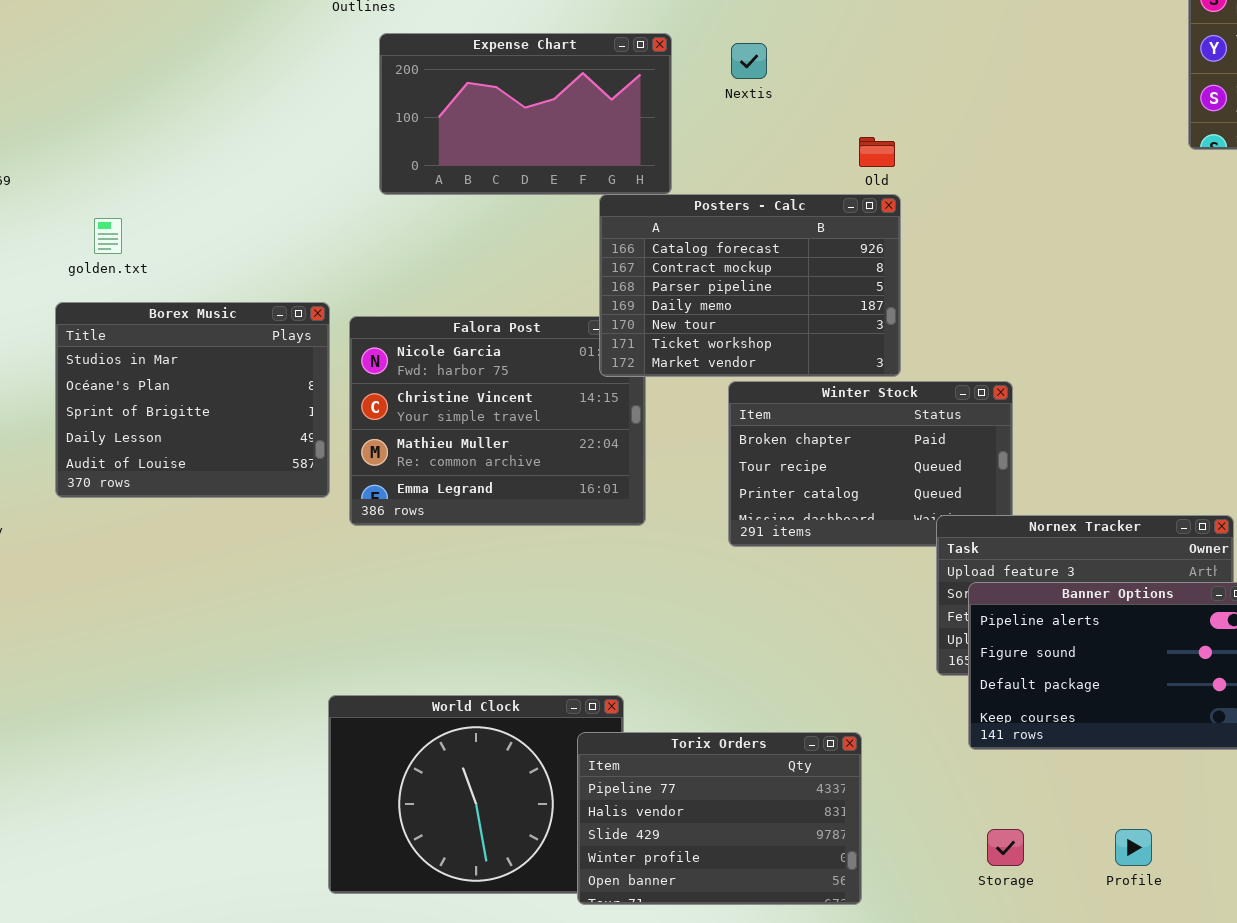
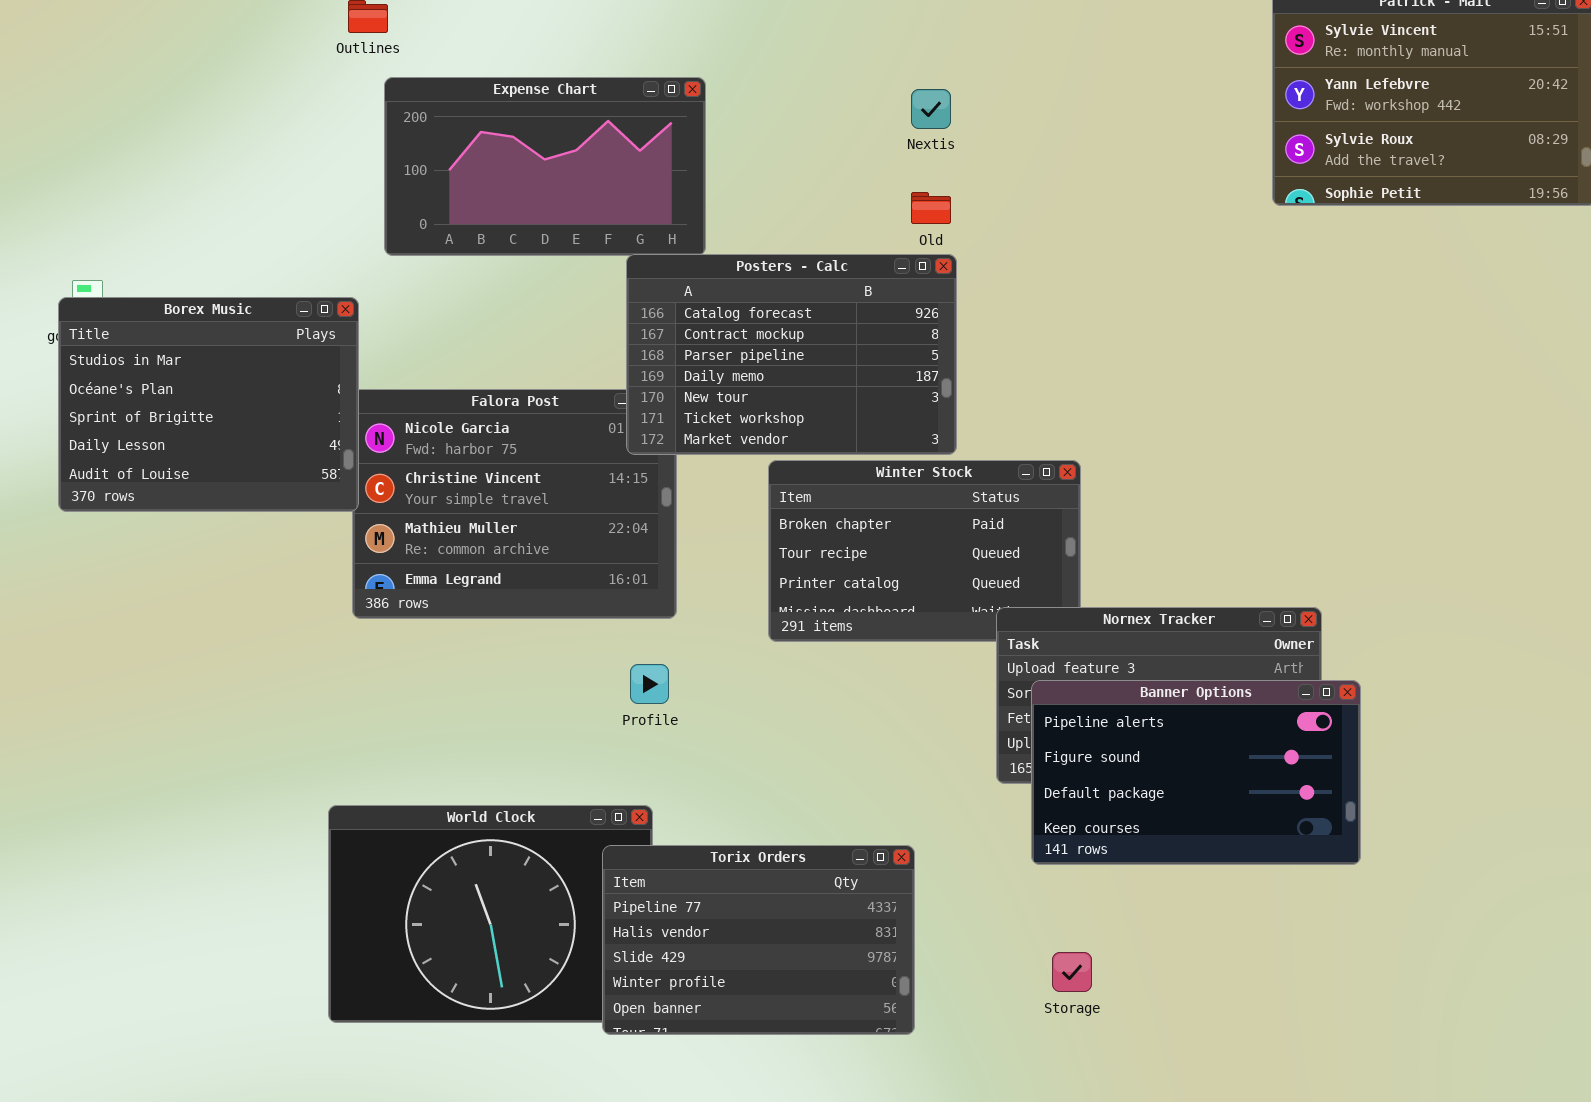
Nextis: [731,43,767,79] -> [911,89,951,129], moved
Borex Music: [55,302,330,498] -> [58,297,359,512], moved
Profile: [1115,829,1152,866] -> [630,664,669,704], moved

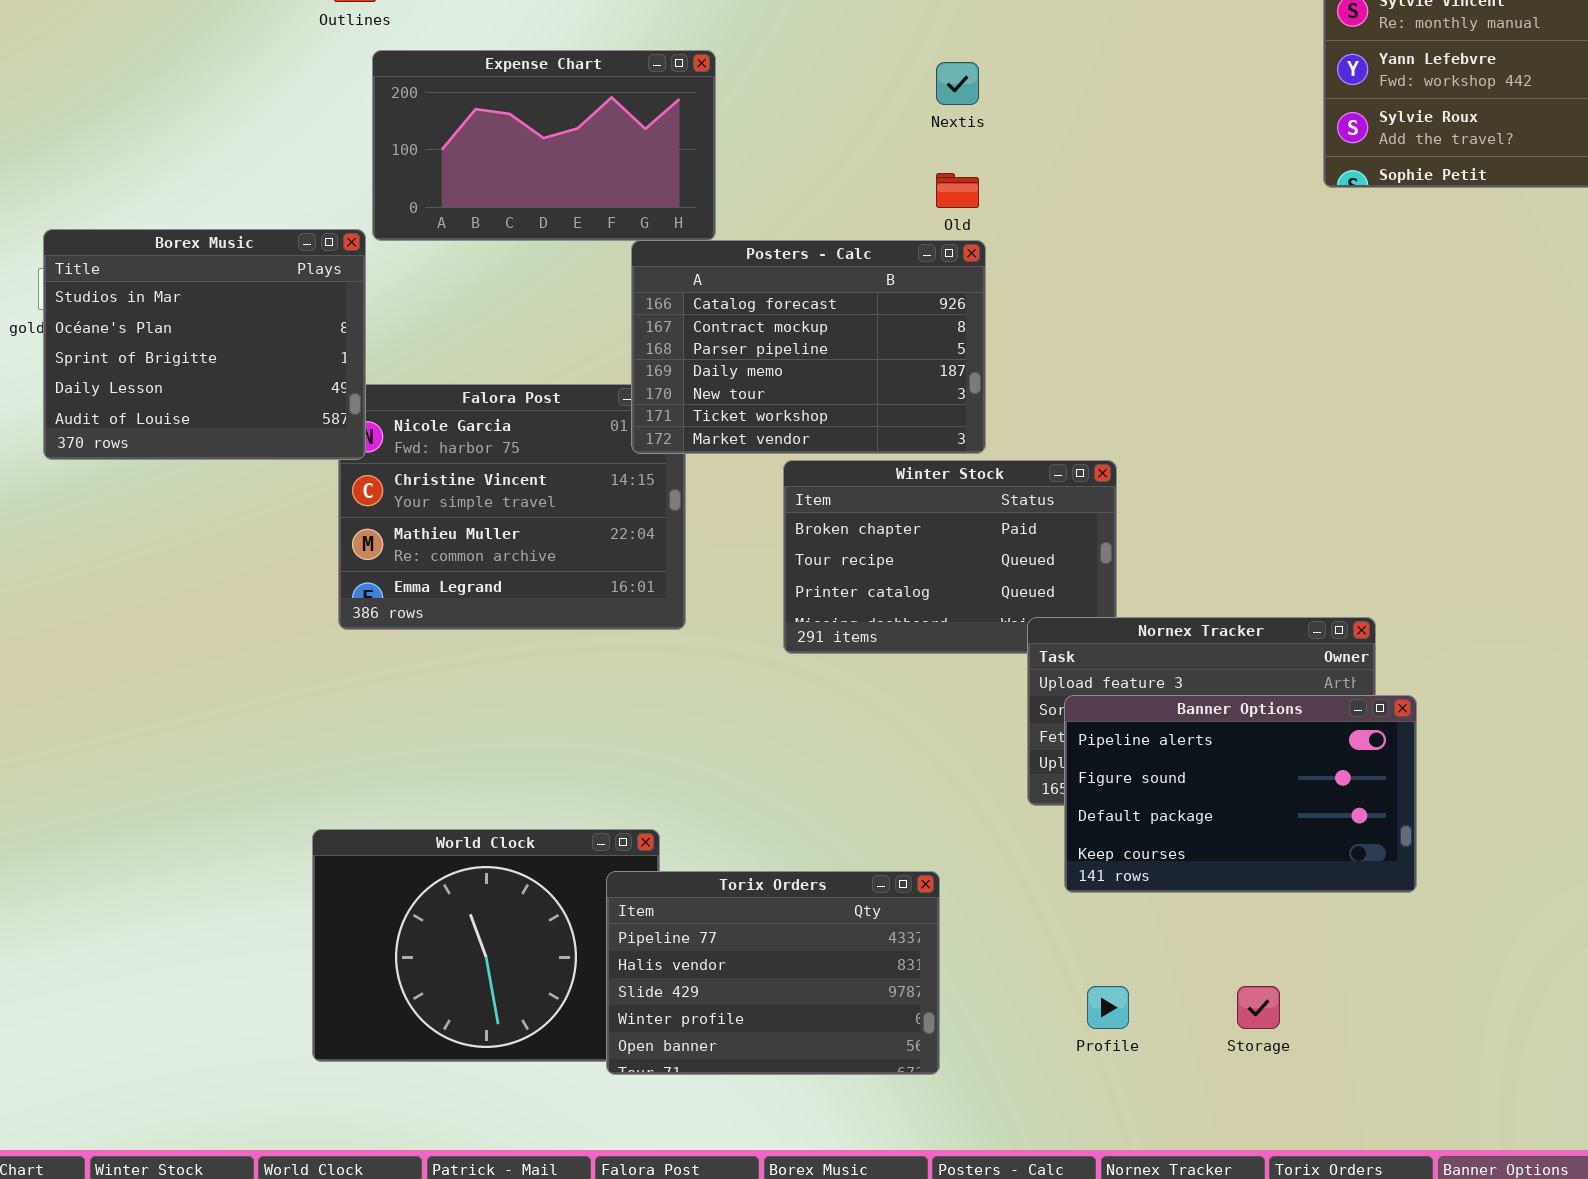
Borex Music: [58,297,359,512] -> [43,229,366,460], moved
Profile: [630,664,669,704] -> [1087,986,1129,1029], moved
Storage: [1052,952,1092,992] -> [1237,986,1280,1029], moved

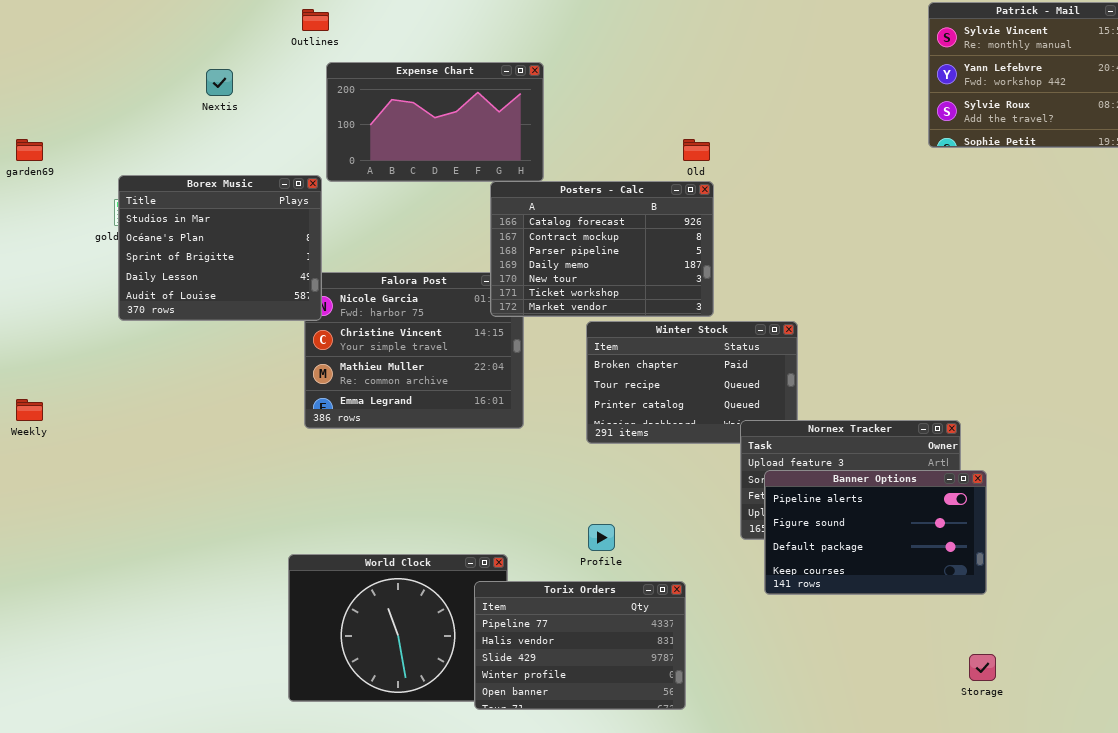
Nextis: [936,62,979,105] -> [206,69,233,96], moved
Profile: [1087,986,1129,1029] -> [588,524,615,551], moved
Storage: [1237,986,1280,1029] -> [969,654,996,681], moved

